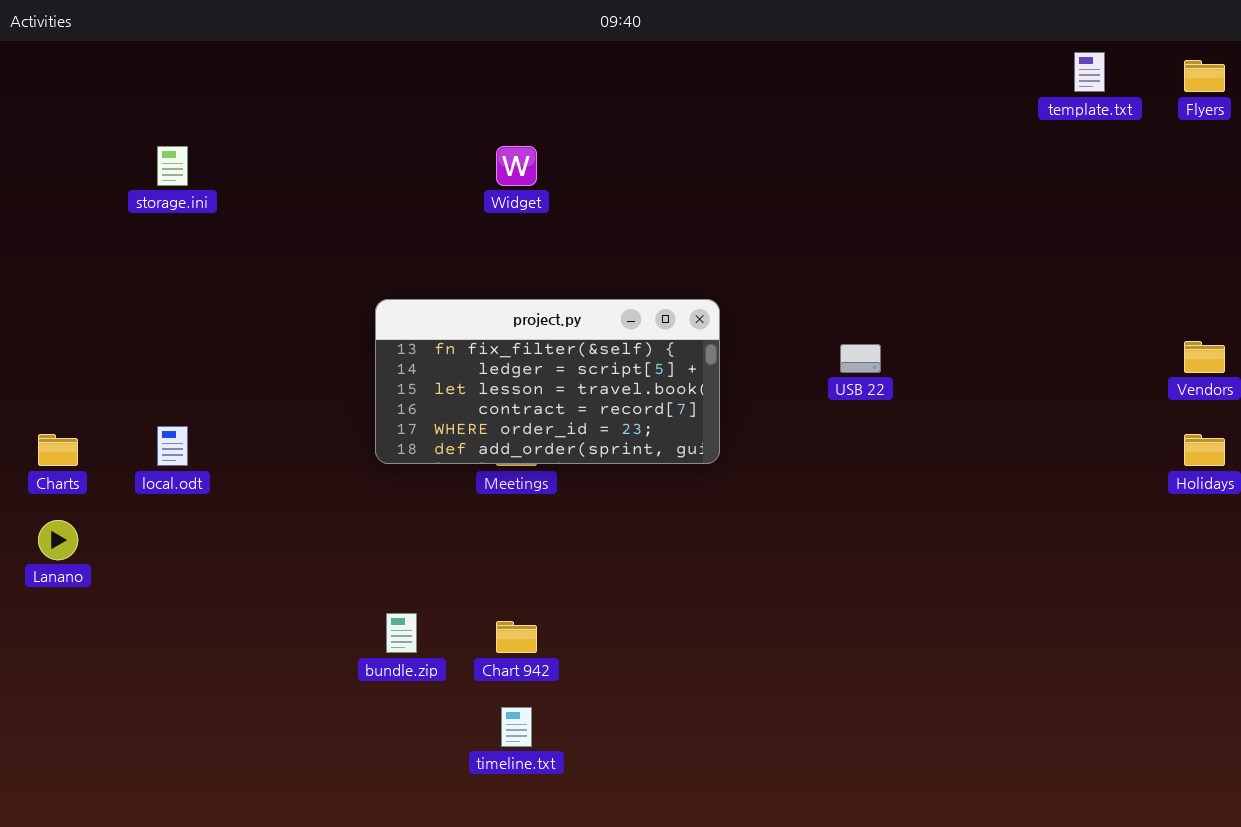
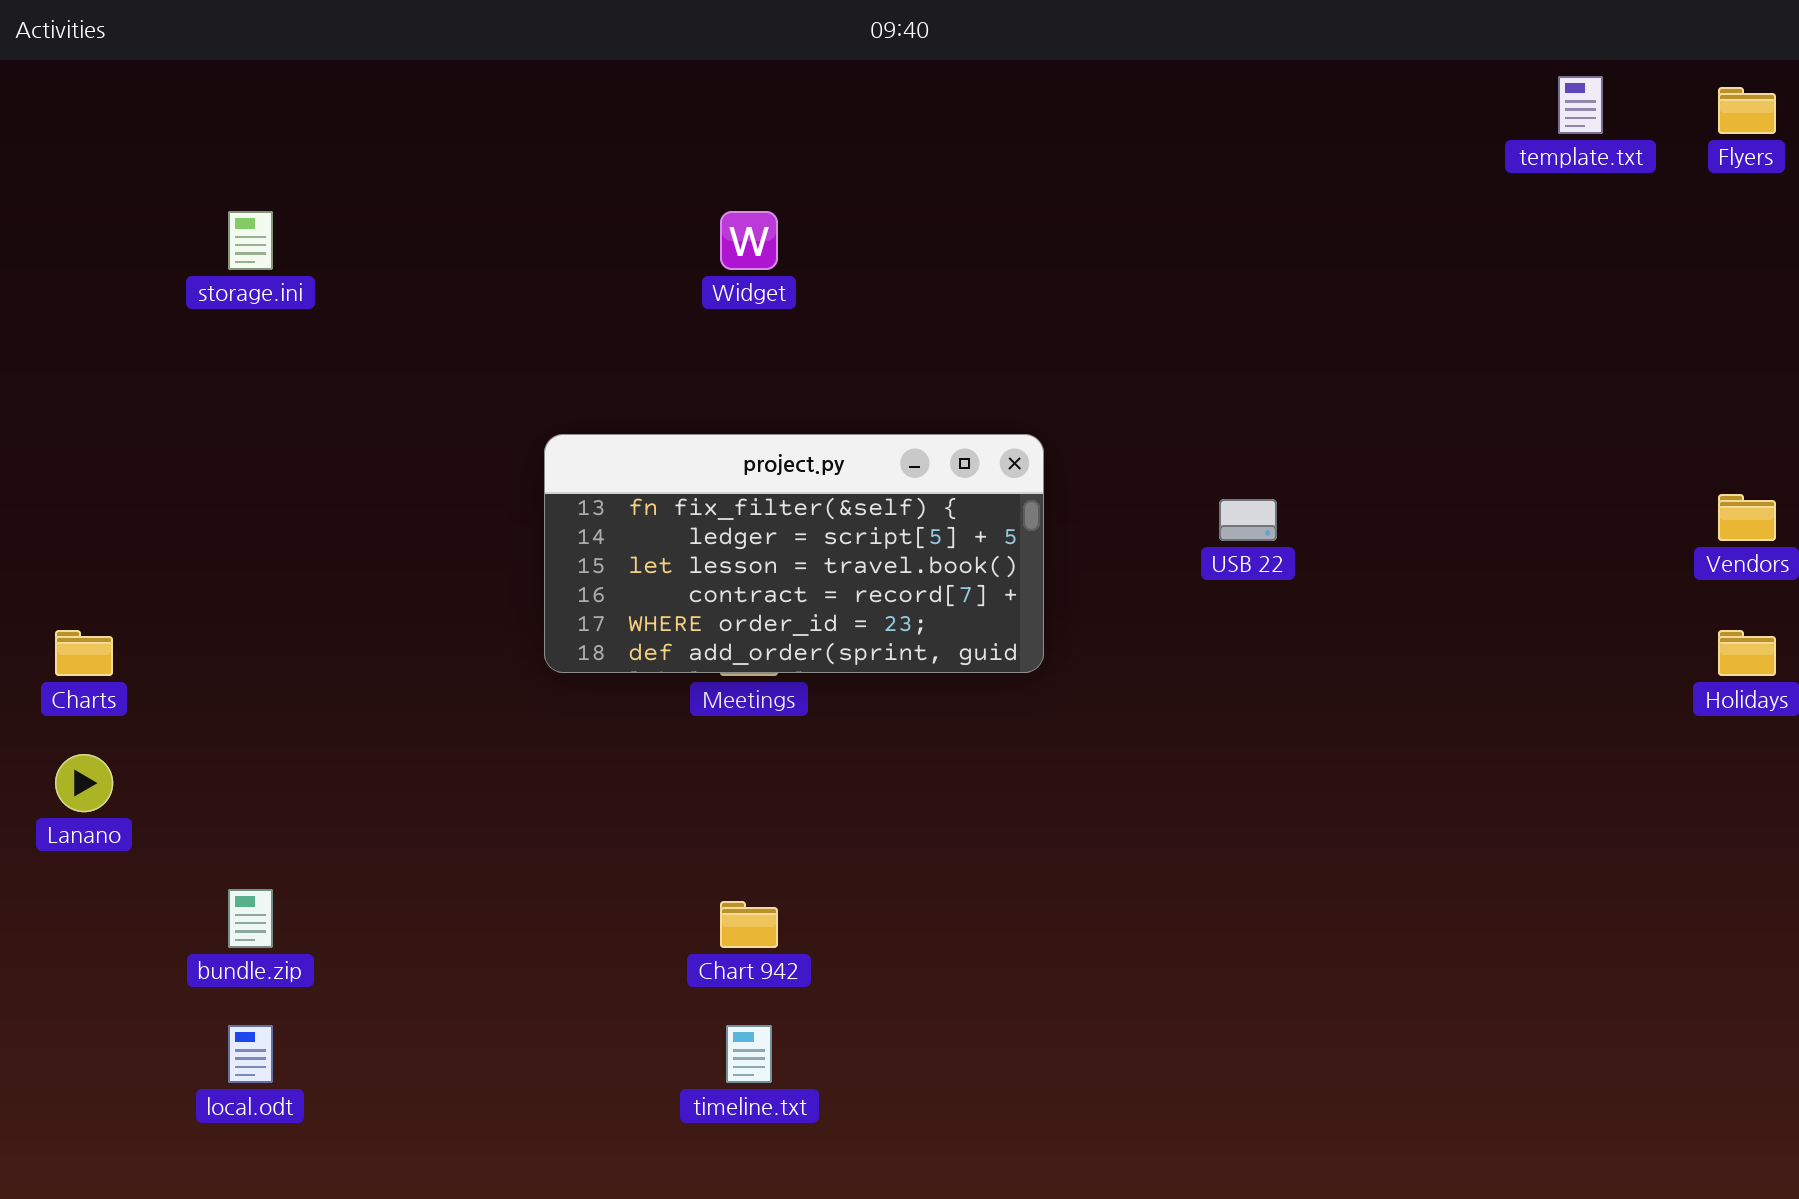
local.odt: [157,426,188,466] -> [228,1025,273,1083], moved
bundle.zip: [386,613,417,653] -> [228,889,273,948], moved

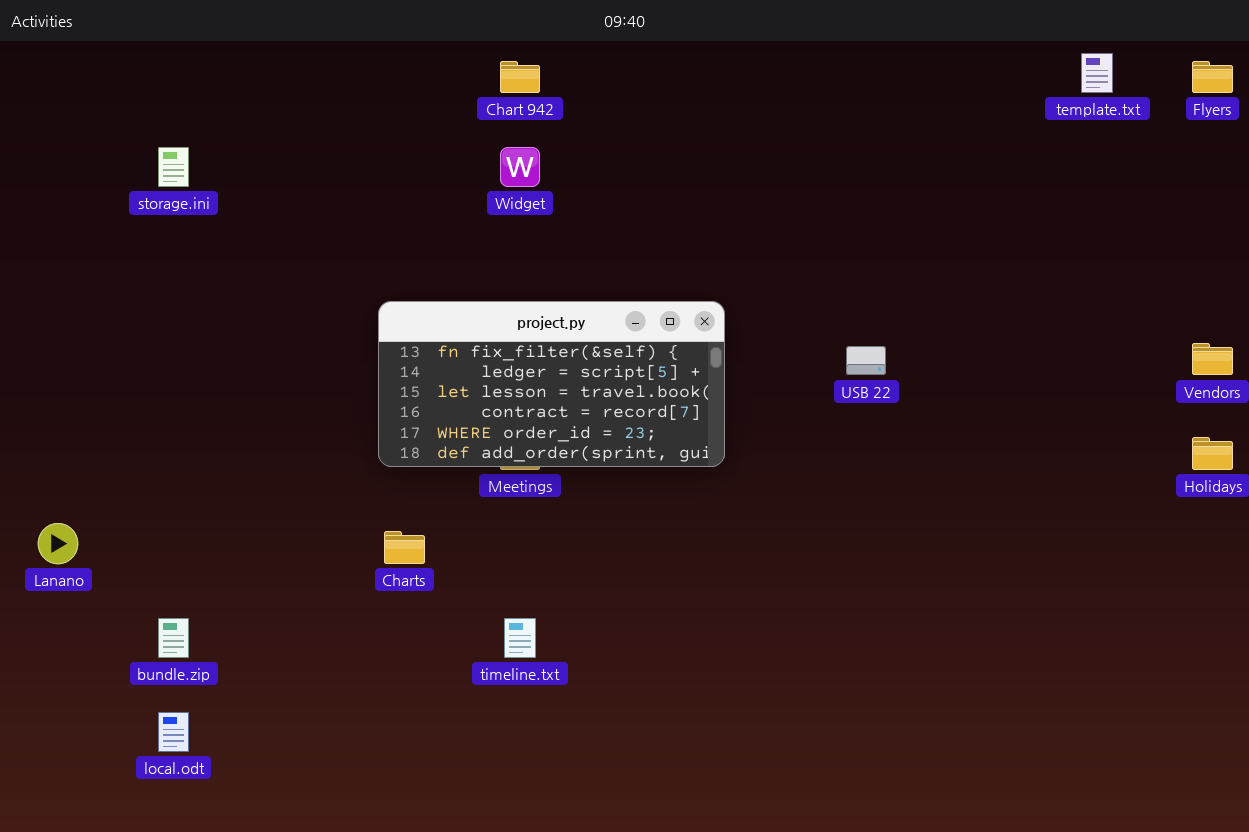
Charts: [55,630,113,676] -> [384,531,425,564], moved
Chart 942: [720,901,778,948] -> [500,61,540,93], moved
timeline.txt: [726,1025,772,1083] -> [504,618,536,658], moved

